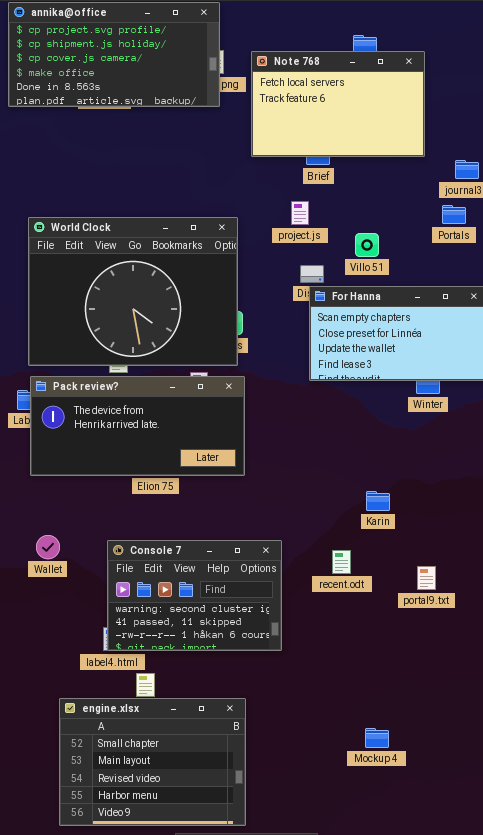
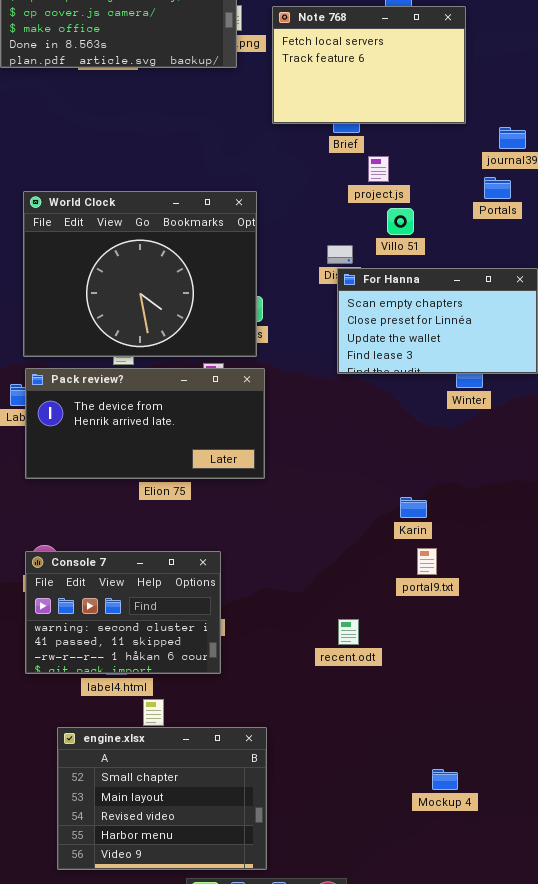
project.js: [291,201,309,225] -> [368,156,389,182], moved
Console 7: [107,540,282,651] -> [25,551,221,674], moved
recent.odt: [332,550,351,574] -> [338,619,359,645], moved
portal9.txt: [417,566,436,590] -> [417,548,437,575], moved
Mockup 4: [365,728,389,748] -> [432,769,458,790], moved

